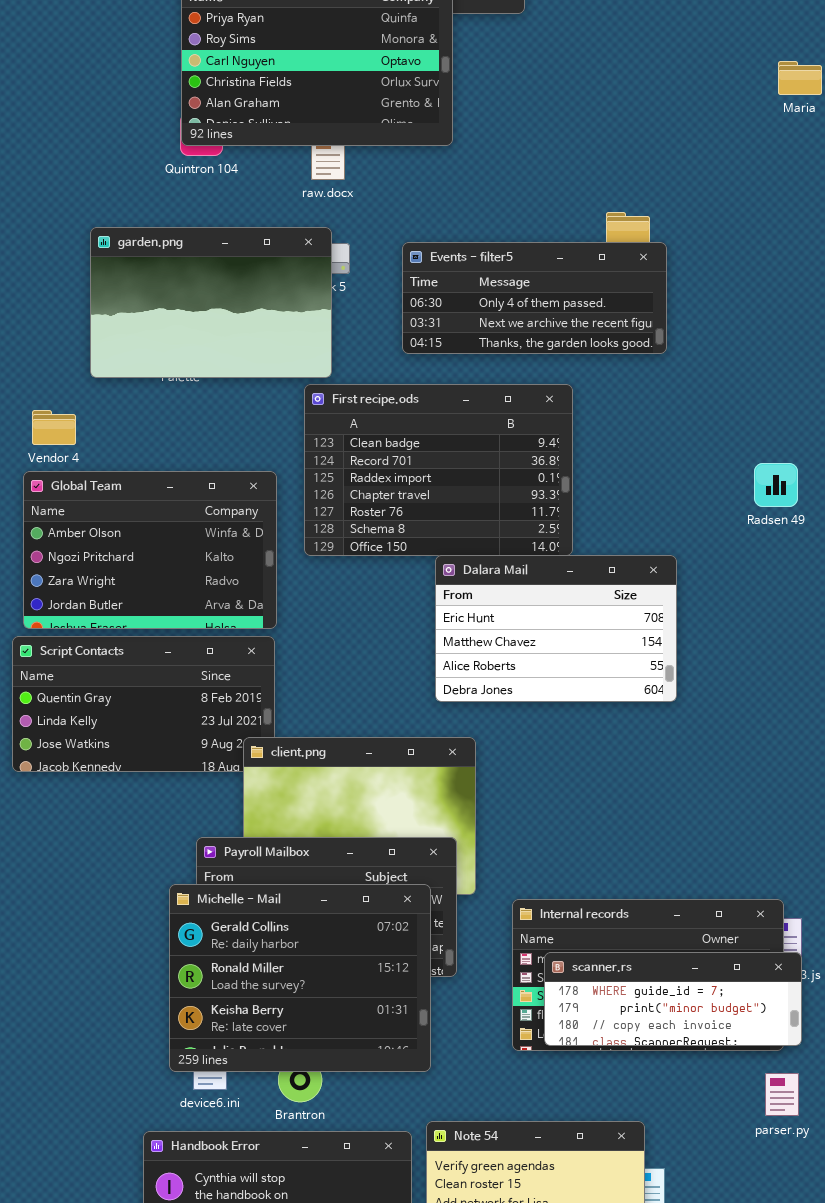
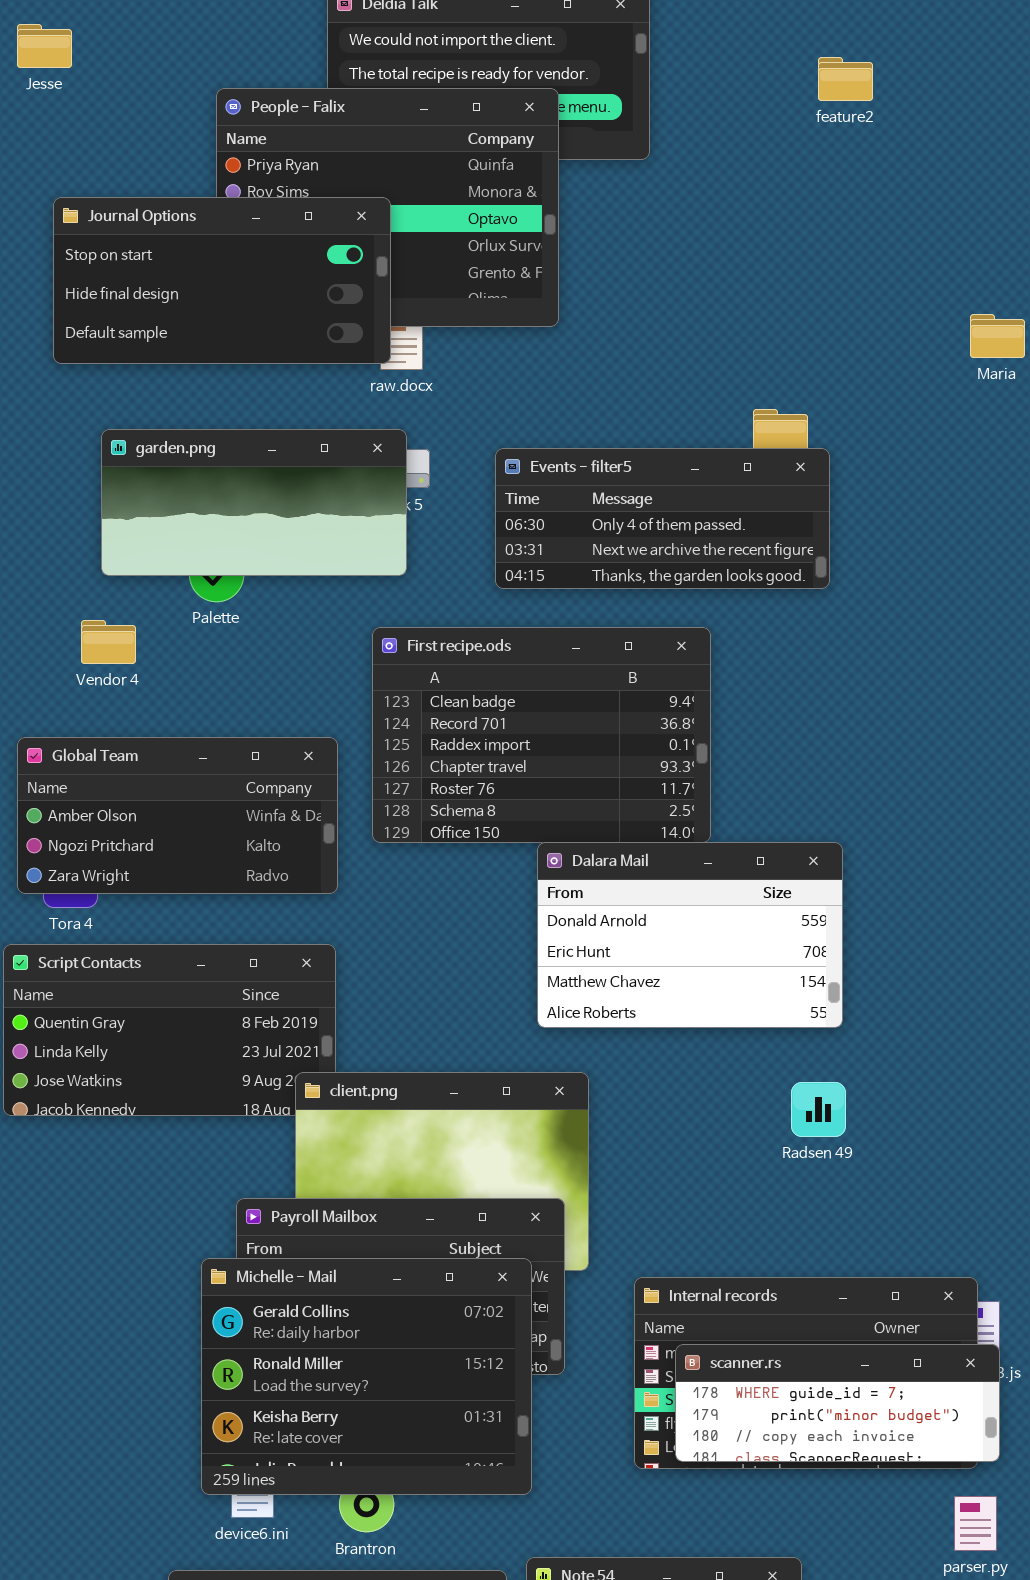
Journal Options: none -> [53,197,391,364], opened
Maria: [778,61,822,95] -> [970,314,1025,358], moved
garden.png: [90,227,332,378] -> [101,429,407,576], resized
Vendor 4: [32,410,76,445] -> [81,620,136,664], moved
Radsen 49: [754,463,798,507] -> [791,1082,846,1137], moved
Global Team: [23,471,277,629] -> [17,737,338,894], resized
Dalara Mail: [435,555,677,702] -> [537,842,843,1028], scrolled up 1 row

